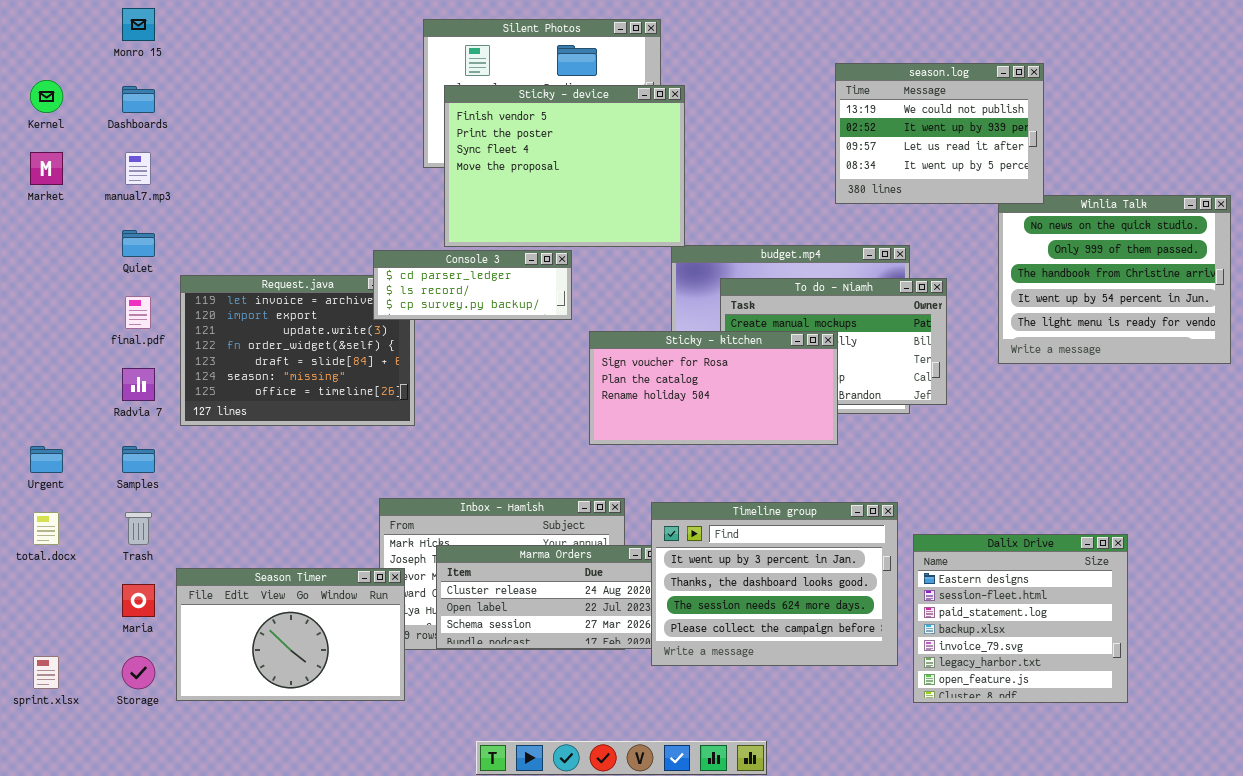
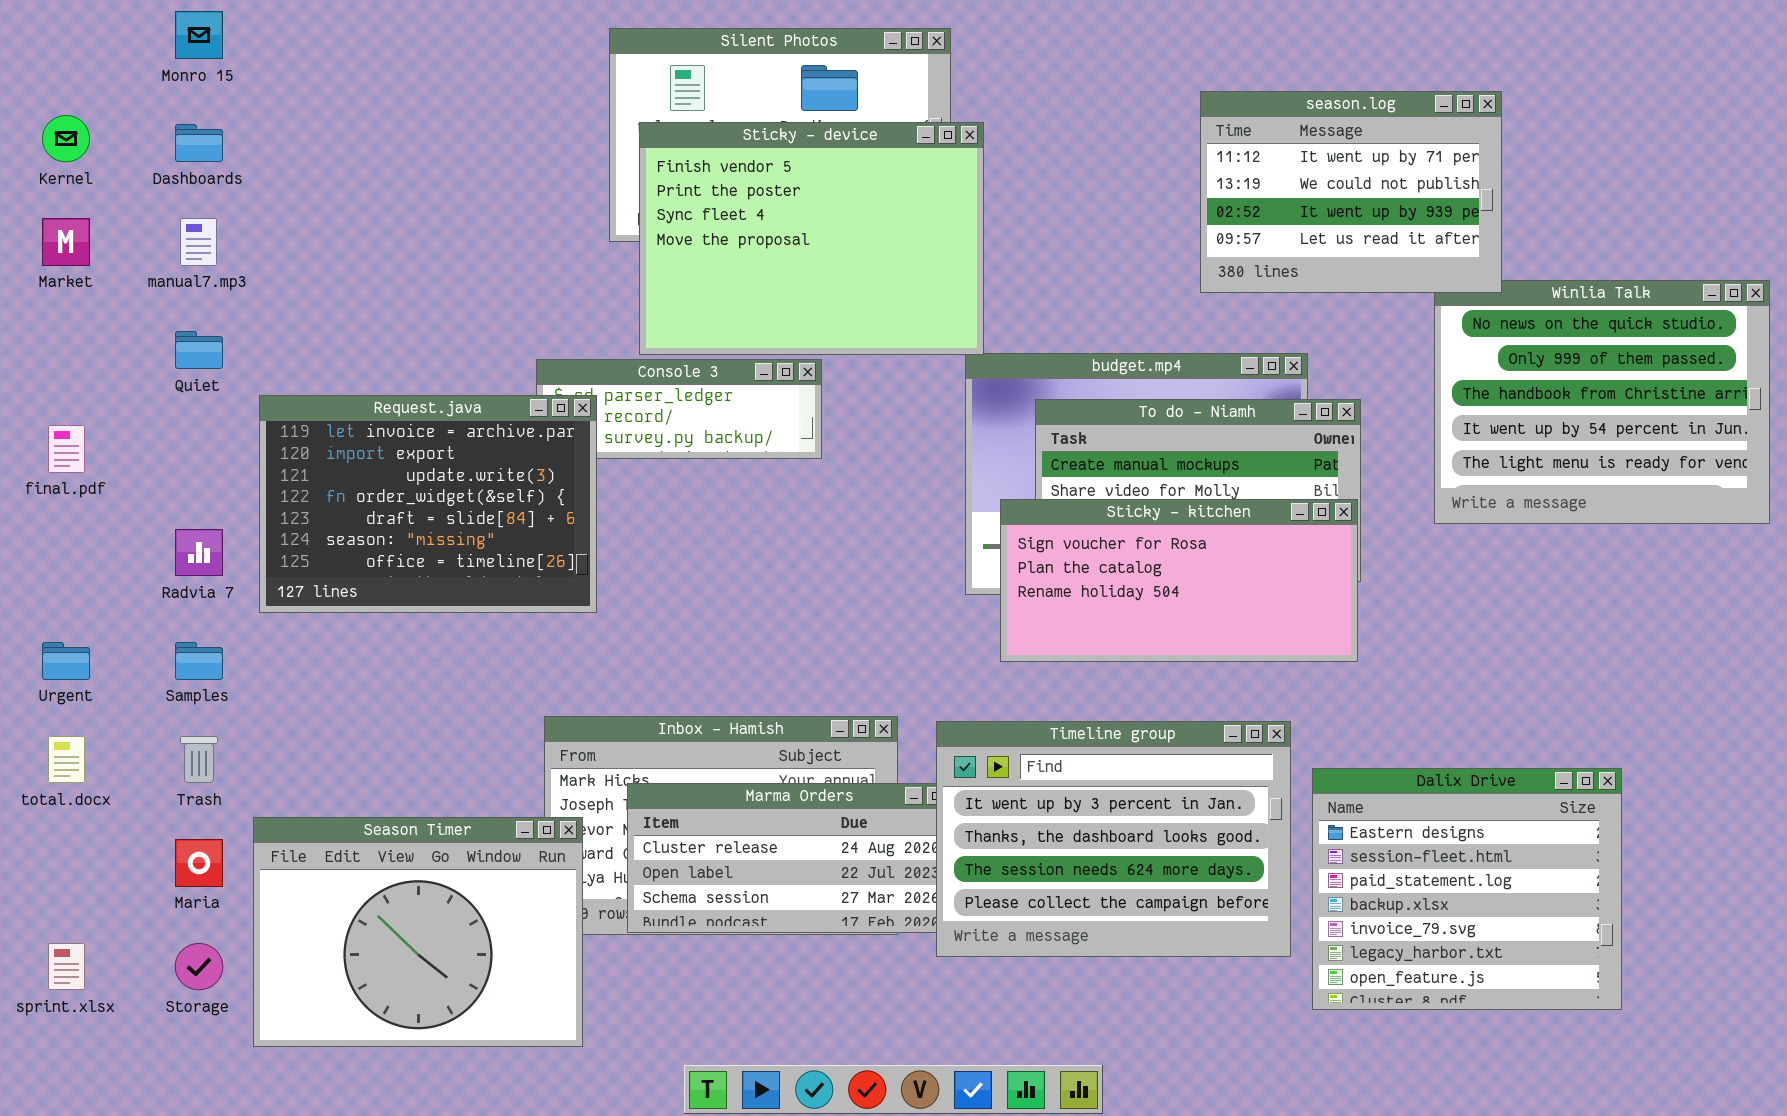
season.log: [835,63,1044,204] -> [1200,91,1502,293], scrolled up 1 row
Request.java: [180,275,415,426] -> [259,395,597,613], raised
final.pdf: [125,296,151,329] -> [48,425,85,473], moved
Sticky - kitchen: [589,331,838,445] -> [1000,499,1358,662], moved
Season Timer: [176,568,405,701] -> [253,817,583,1047], resized

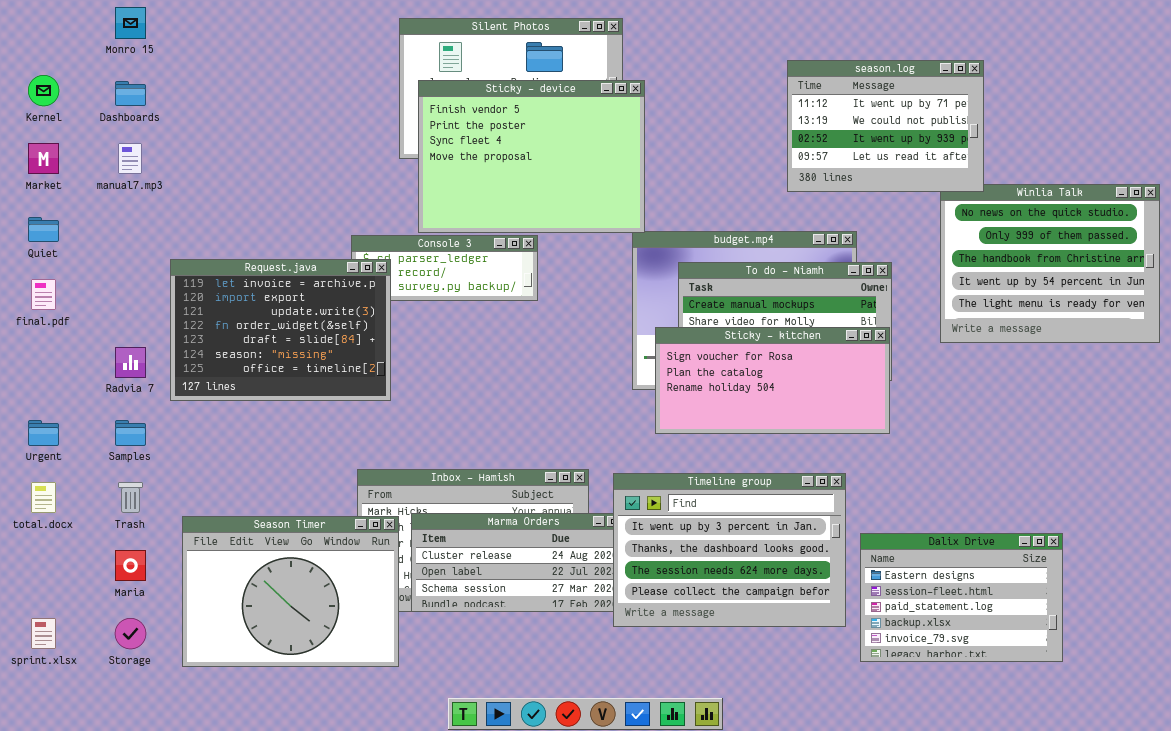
Quiet: [175,331,223,369] -> [28,217,59,242], moved
Dalix Drive: [1312,768,1622,1010] -> [860,533,1063,662], resized
Season Timer: [253,817,583,1047] -> [182,516,399,667], moved

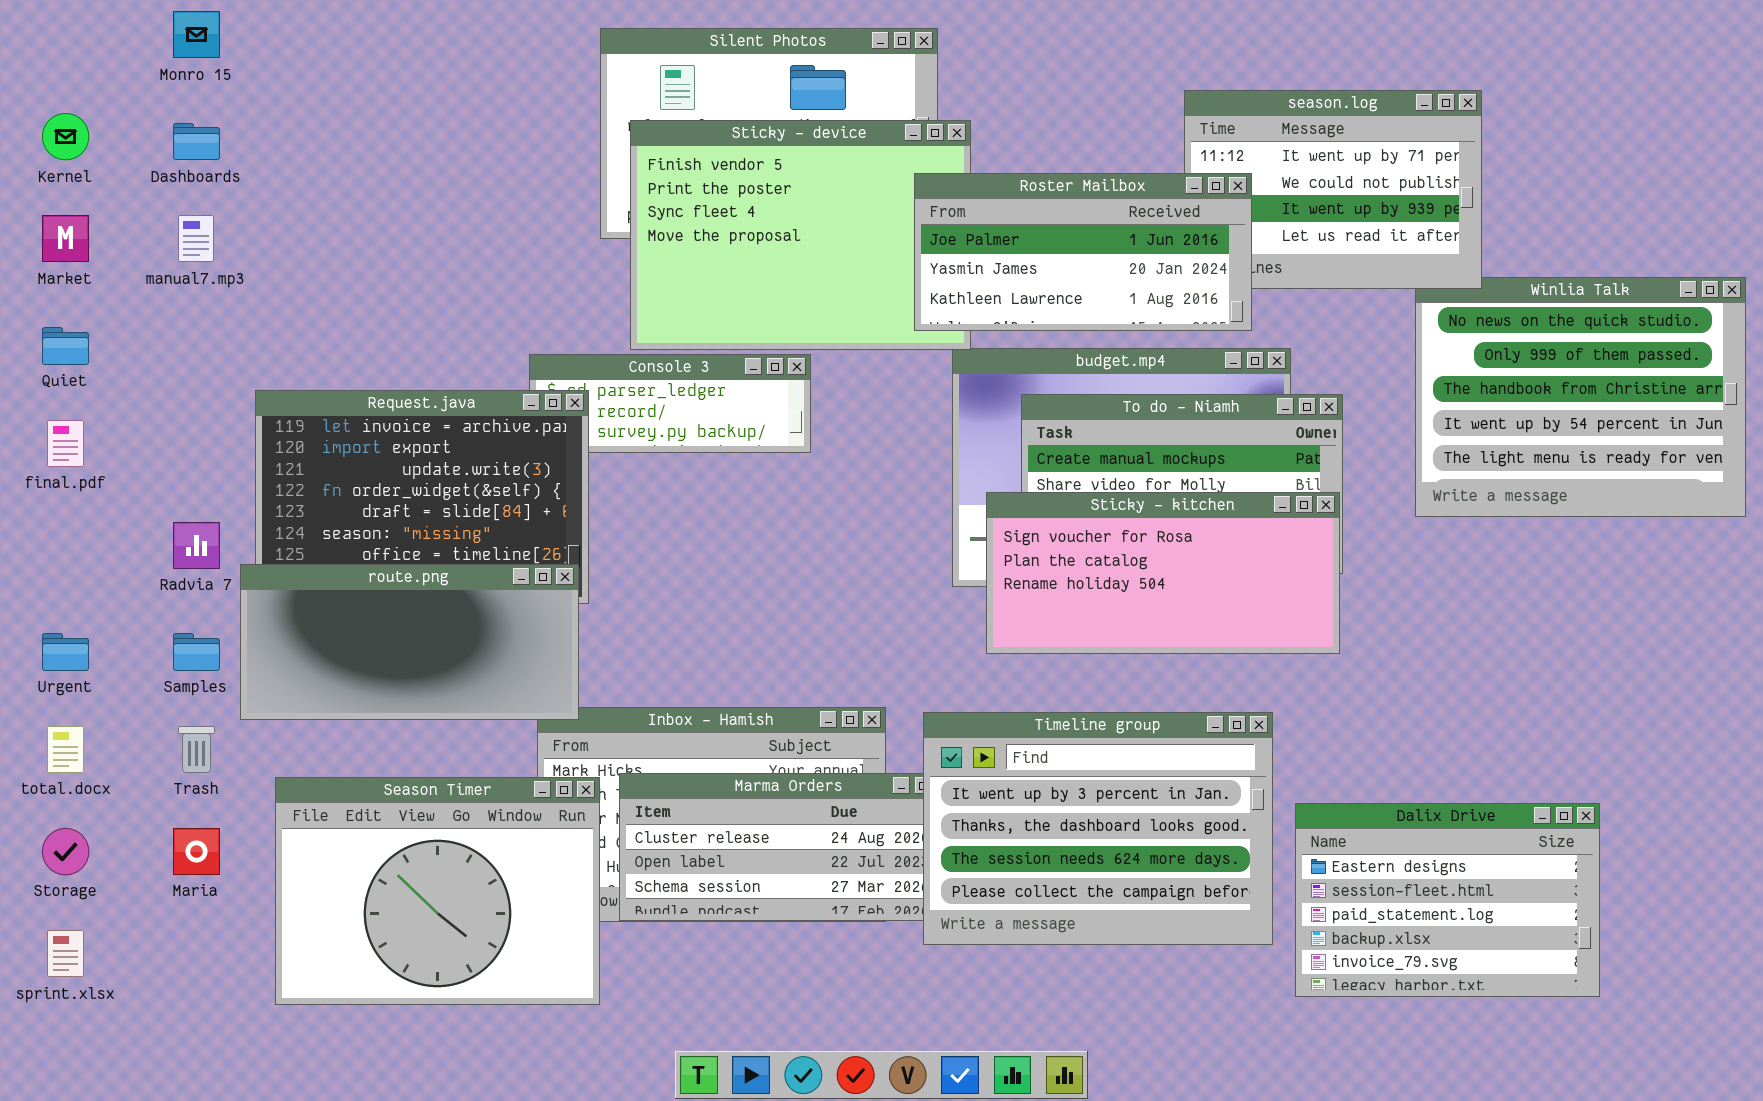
Roster Mailbox: none -> [914,173,1252,331], opened
route.png: none -> [240,564,579,720], opened
Storage: [115,618,146,649] -> [42,828,89,875], moved

